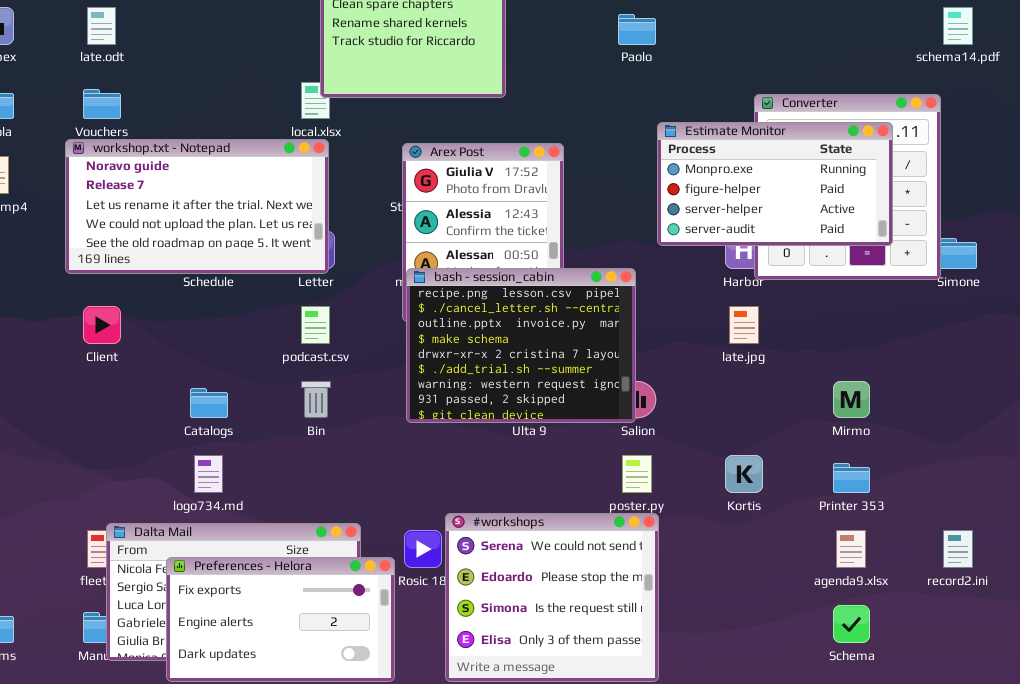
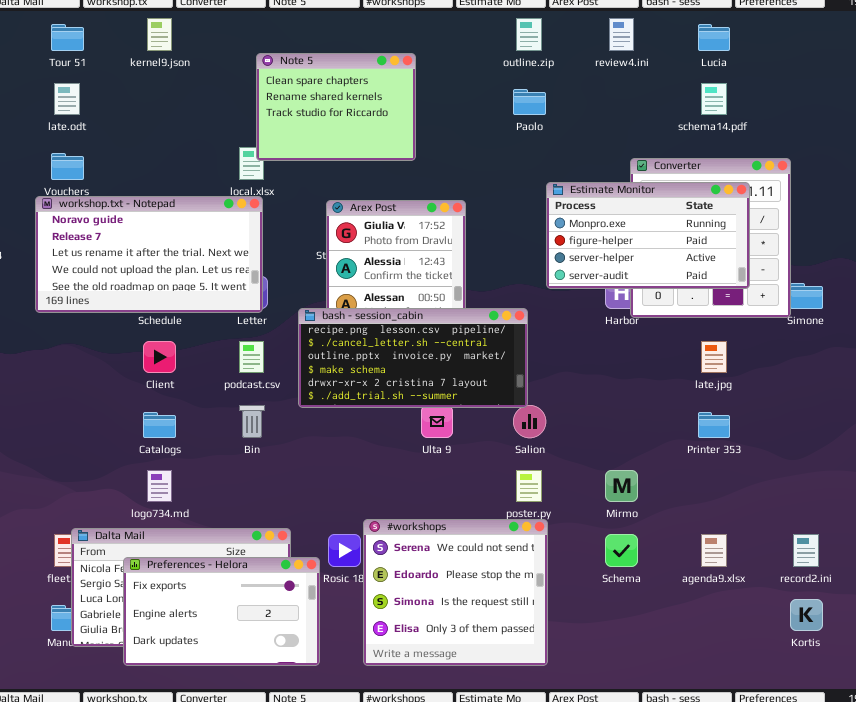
schema14.pdf: [943,7,973,45] -> [701,83,727,115], moved
bash - session_cabin: [406,268,636,423] -> [298,308,528,408], resized
Client: [83,306,121,344] -> [143,341,176,373], moved
late.jpg: [729,306,759,344] -> [701,341,727,373], moved
Mirmo: [833,381,870,418] -> [605,470,638,502], moved
Kortis: [725,455,763,493] -> [790,599,823,631], moved
Printer 353: [833,463,870,493] -> [698,412,730,438], moved
Schema: [833,605,870,643] -> [605,534,638,567], moved

